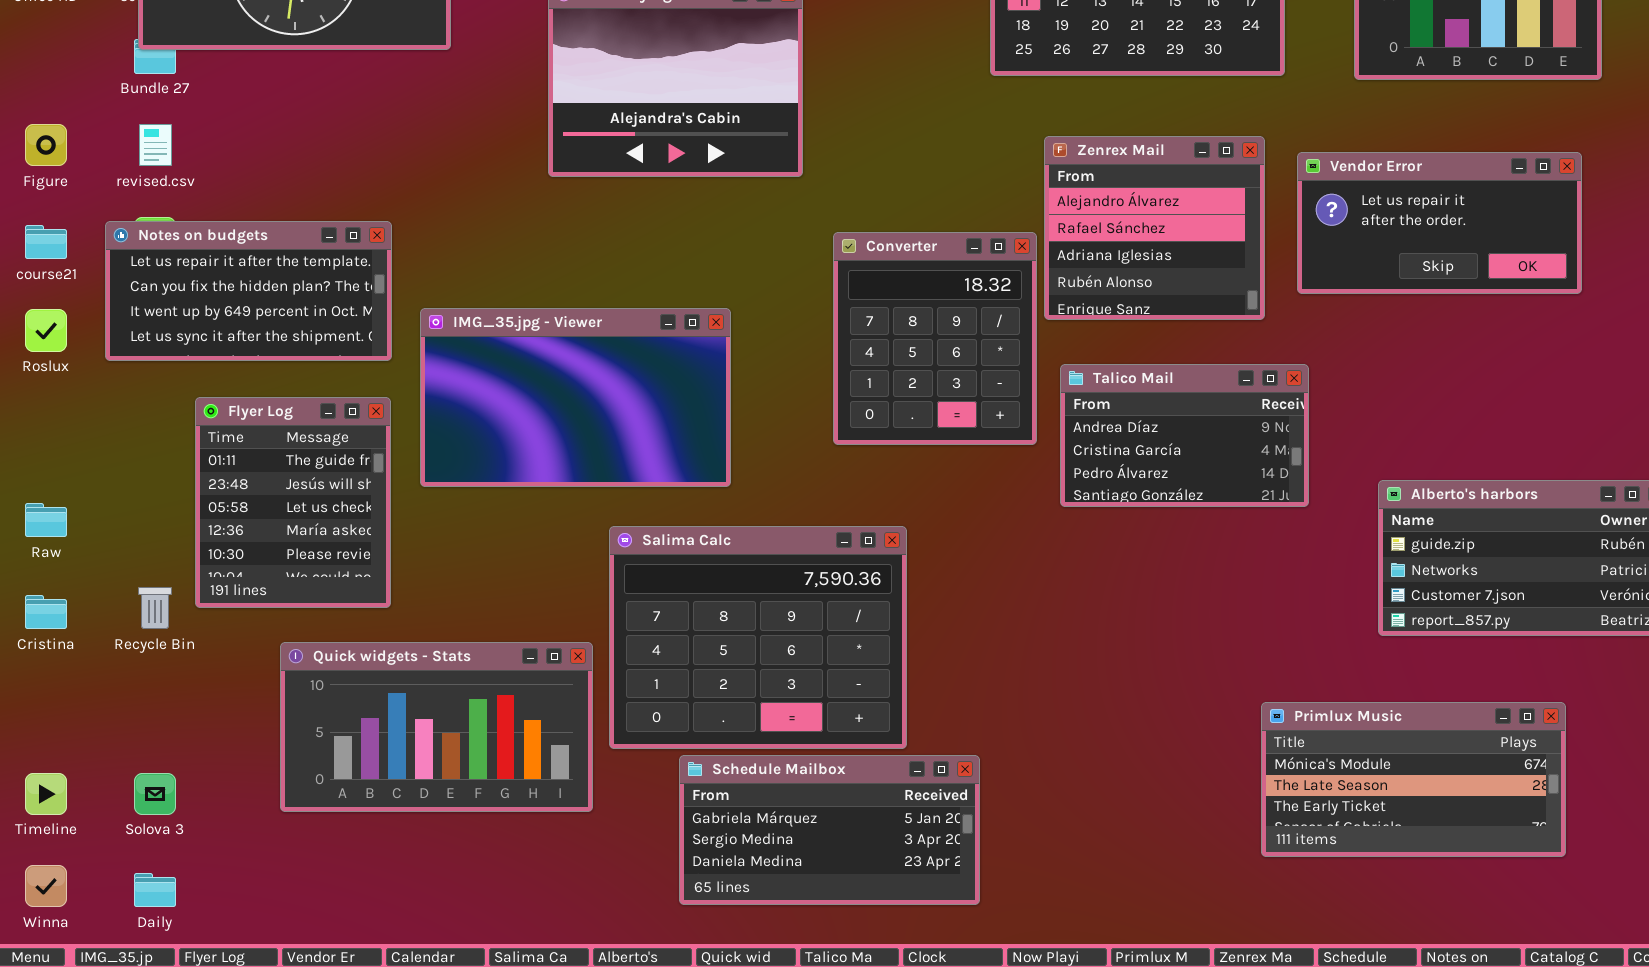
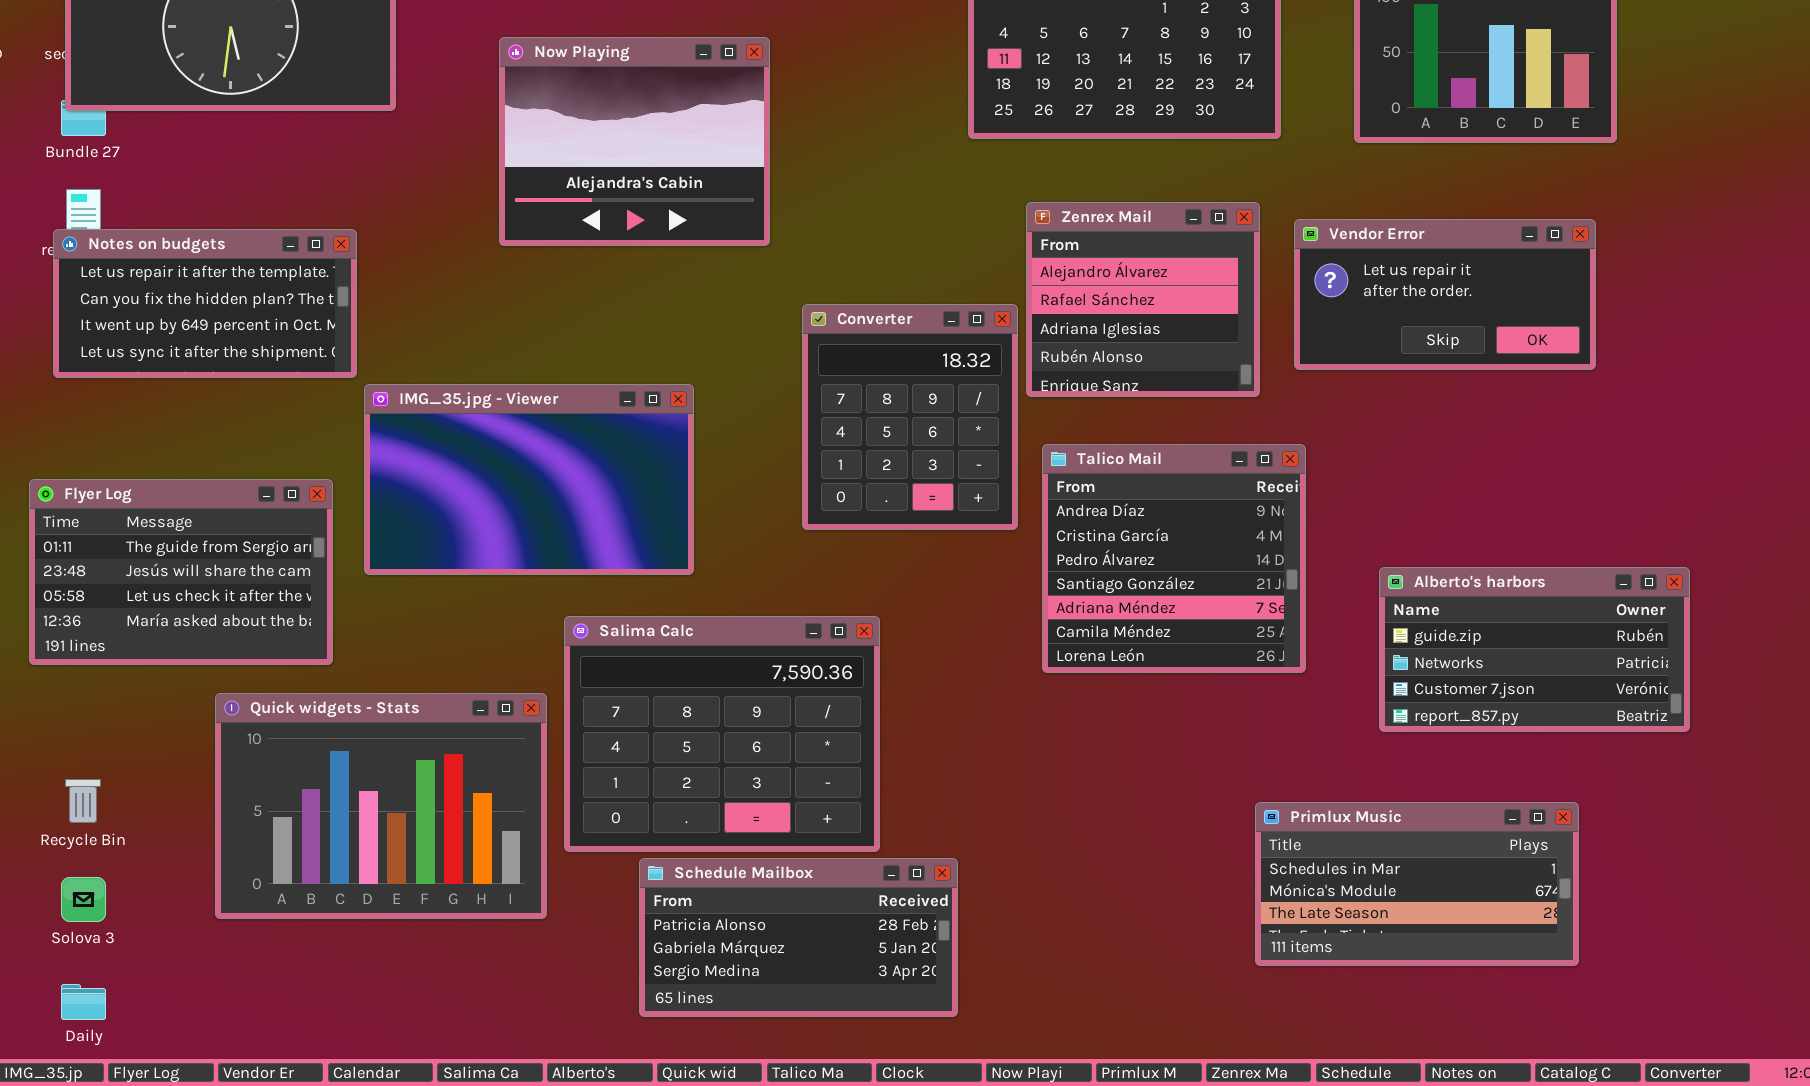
Notes on budgets: [105,221,392,361] -> [53,229,357,378], moved
Talico Mail: [1060,364,1309,507] -> [1042,444,1306,673], resized
Flyer Log: [195,397,391,608] -> [29,479,333,665], resized
Recycle Bin: [138,587,172,629] -> [65,779,101,823], moved
Quick widgets - Stats: [280,642,593,812] -> [215,693,547,919], resized
Primlux Music: [1261,702,1566,857] -> [1255,802,1579,966], scrolled up 1 row
Schedule Mailbox: [679,755,980,905] -> [639,858,958,1017], scrolled up 1 row

